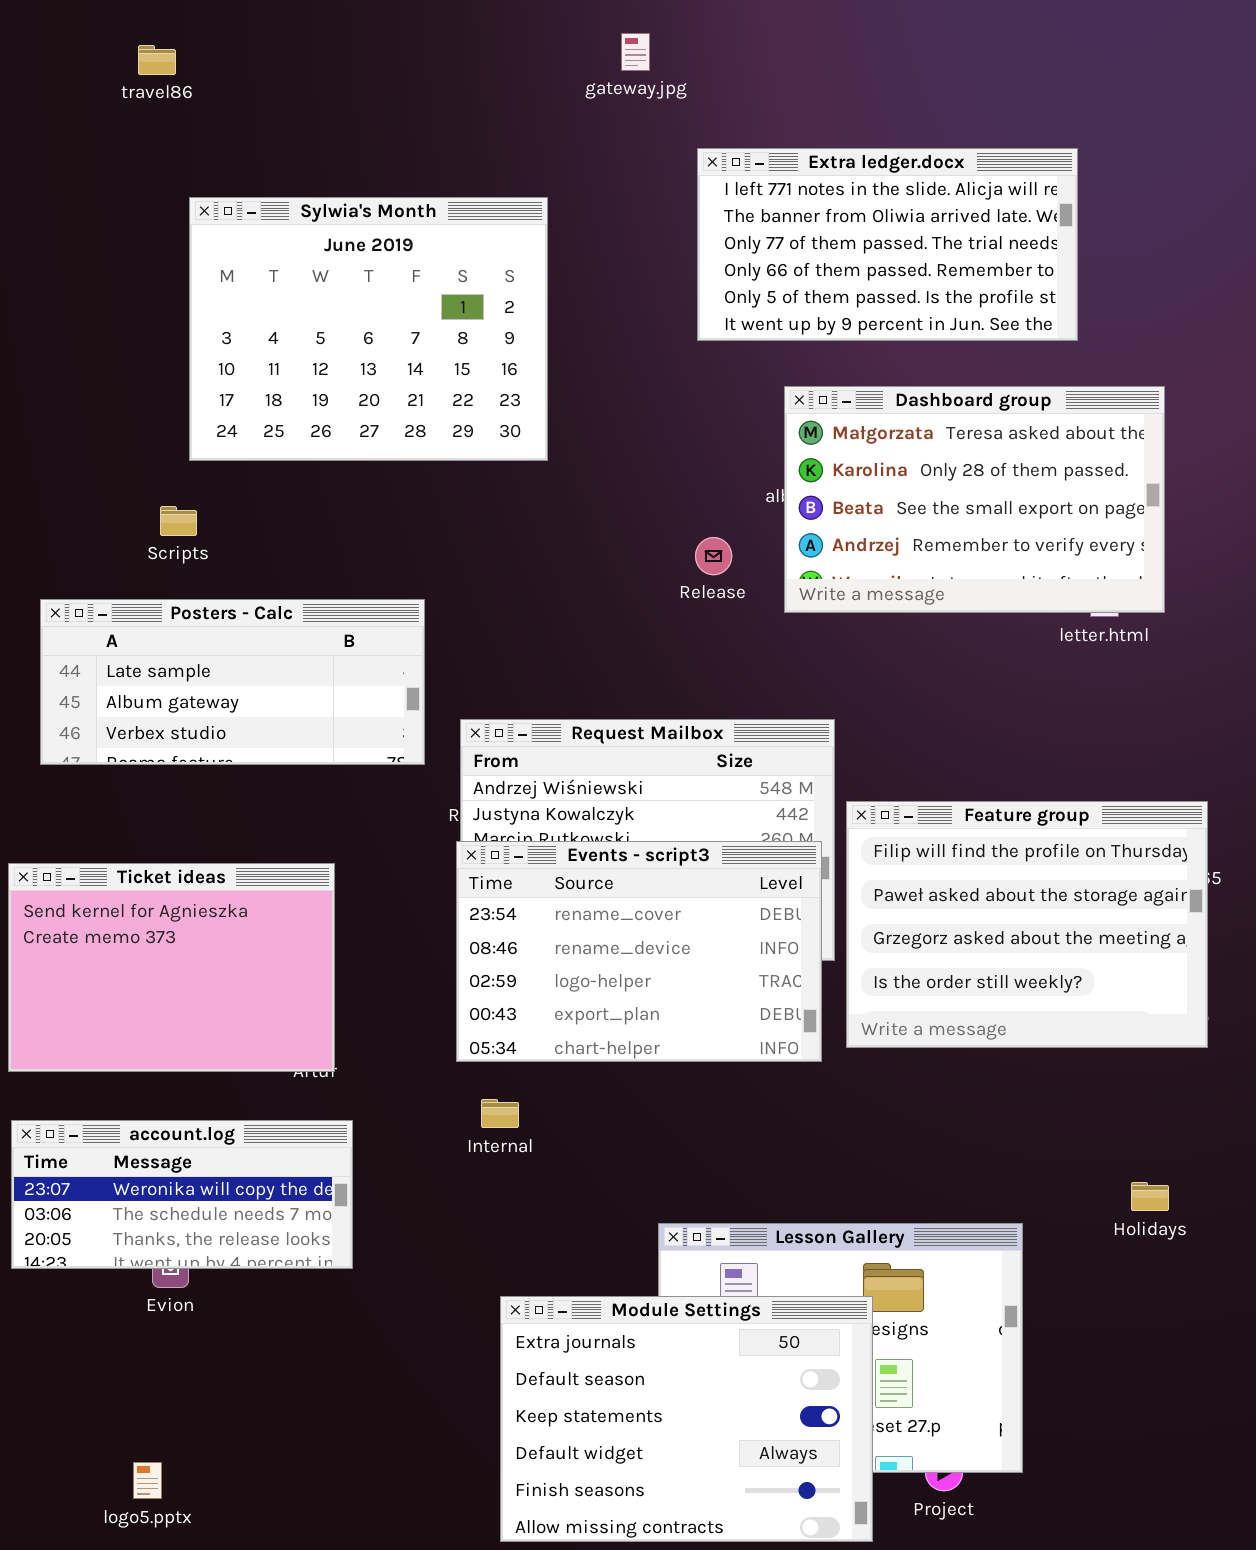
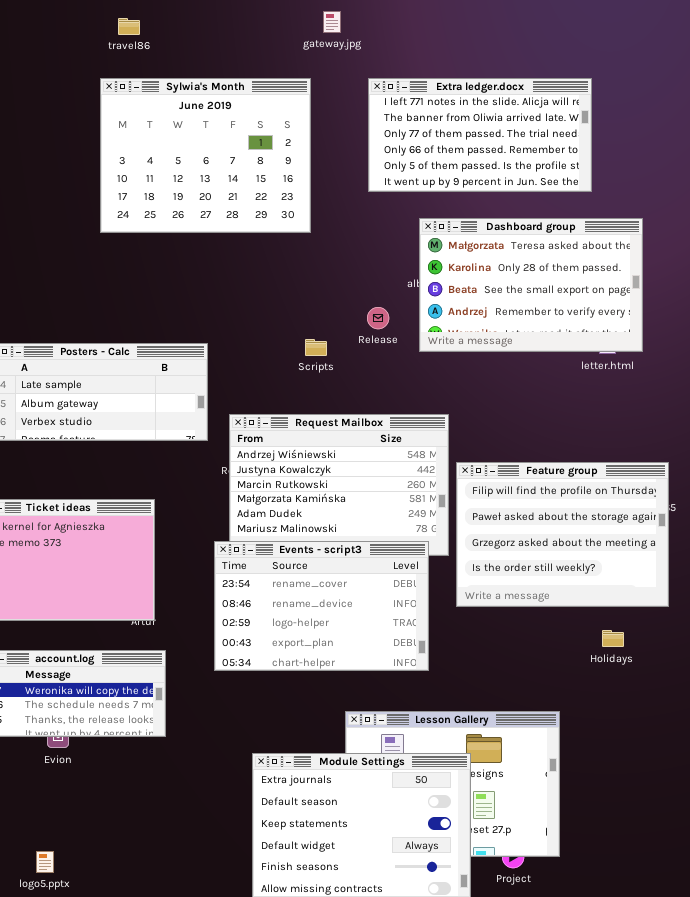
travel86: [138,45,176,75] -> [118,18,140,35], moved
Sylwia's Month: [189,197,548,461] -> [100,78,311,233], moved
Scripts: [160,506,197,536] -> [305,339,327,356], moved
Events - script3: [456,841,822,1062] -> [214,541,429,671], moved
Holidays: [1131,1182,1169,1211] -> [602,630,624,647], moved

